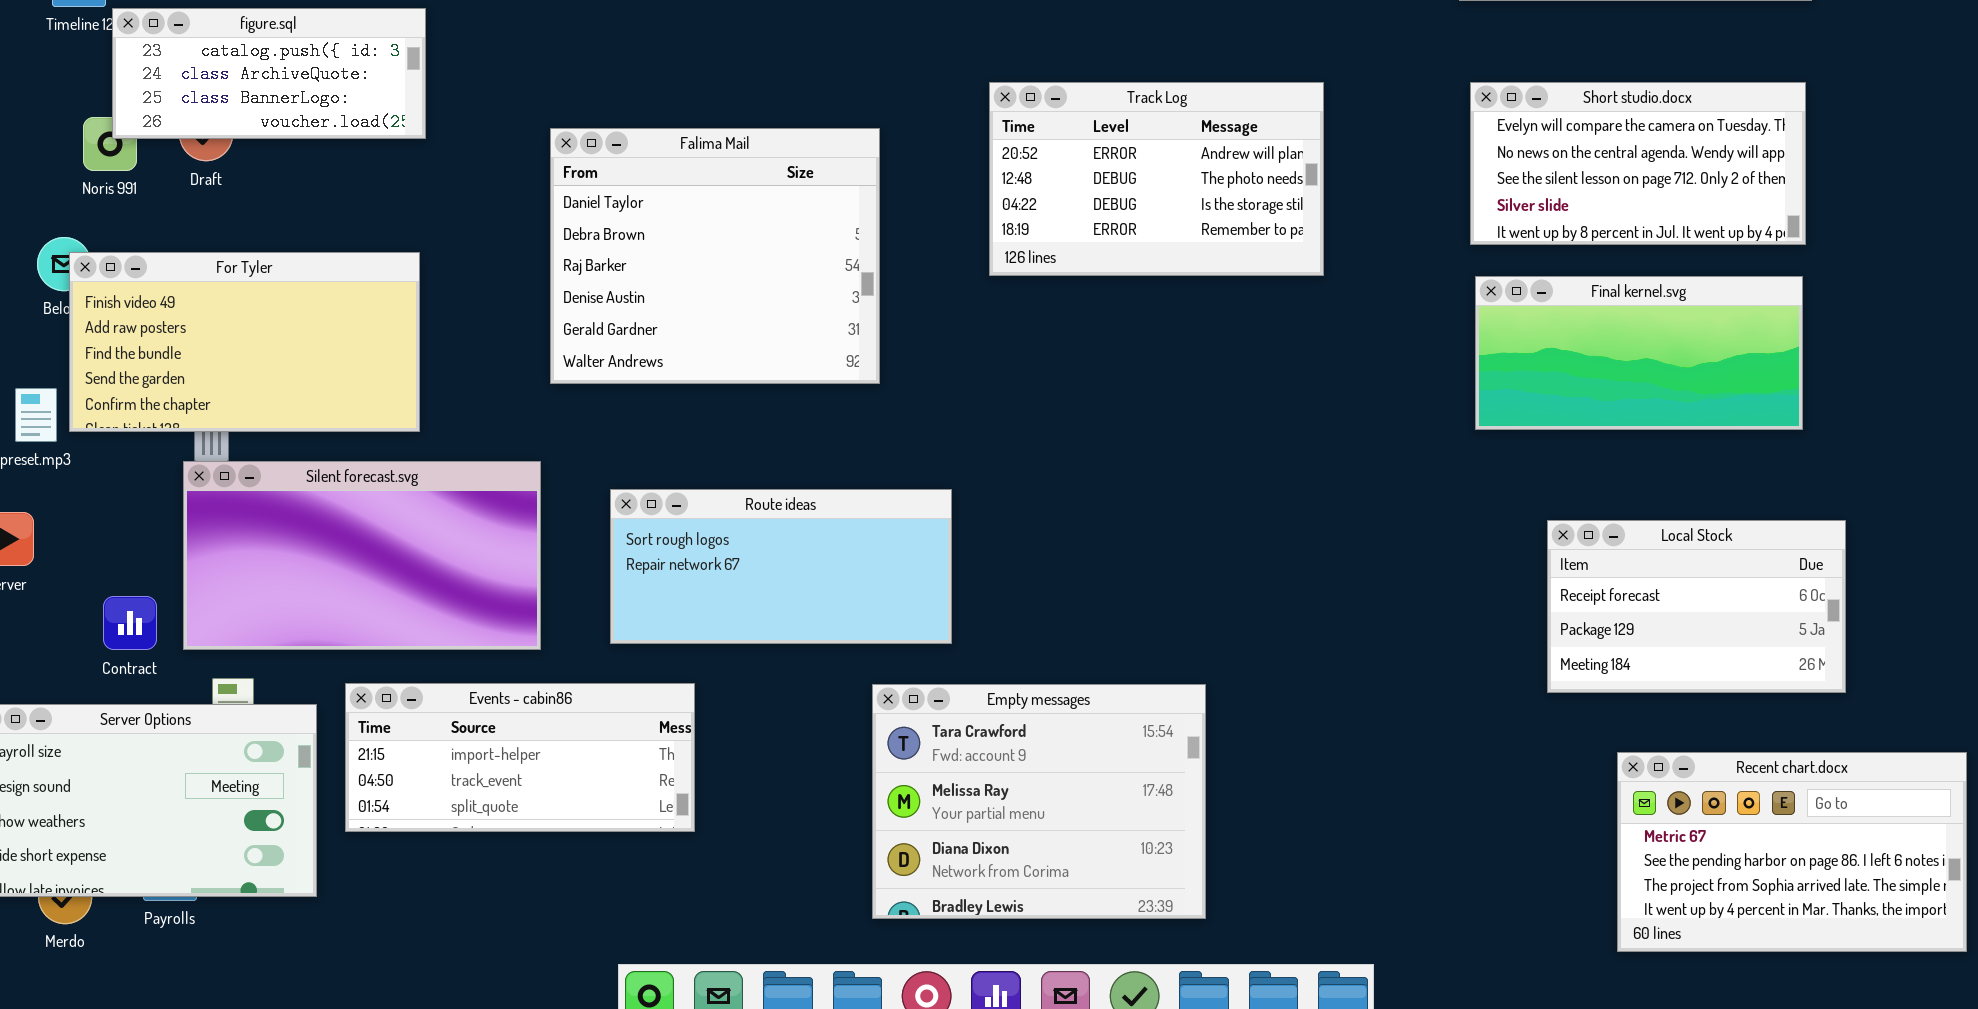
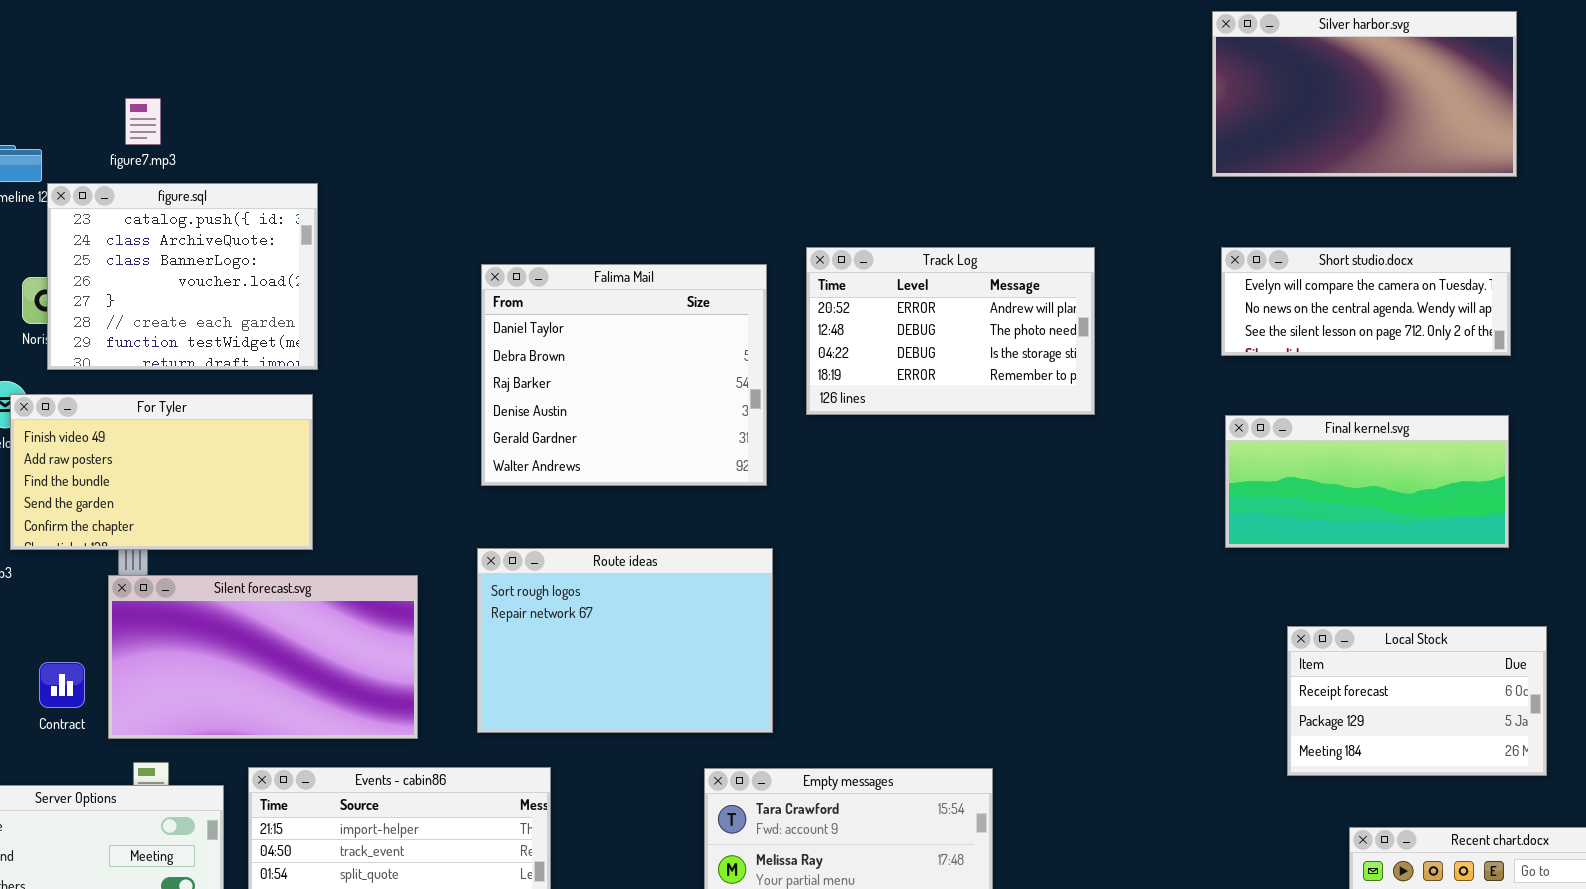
figure.sql: [112,8,426,139] -> [47,183,318,370], resized
Short studio.docx: [1470,82,1806,245] -> [1221,247,1511,356], resized
Falima Mail: [550,128,880,384] -> [481,264,767,486], moved
Route ideas: [610,489,952,644] -> [477,548,773,733], resized
Contract: [103,596,157,650] -> [39,662,85,708], moved

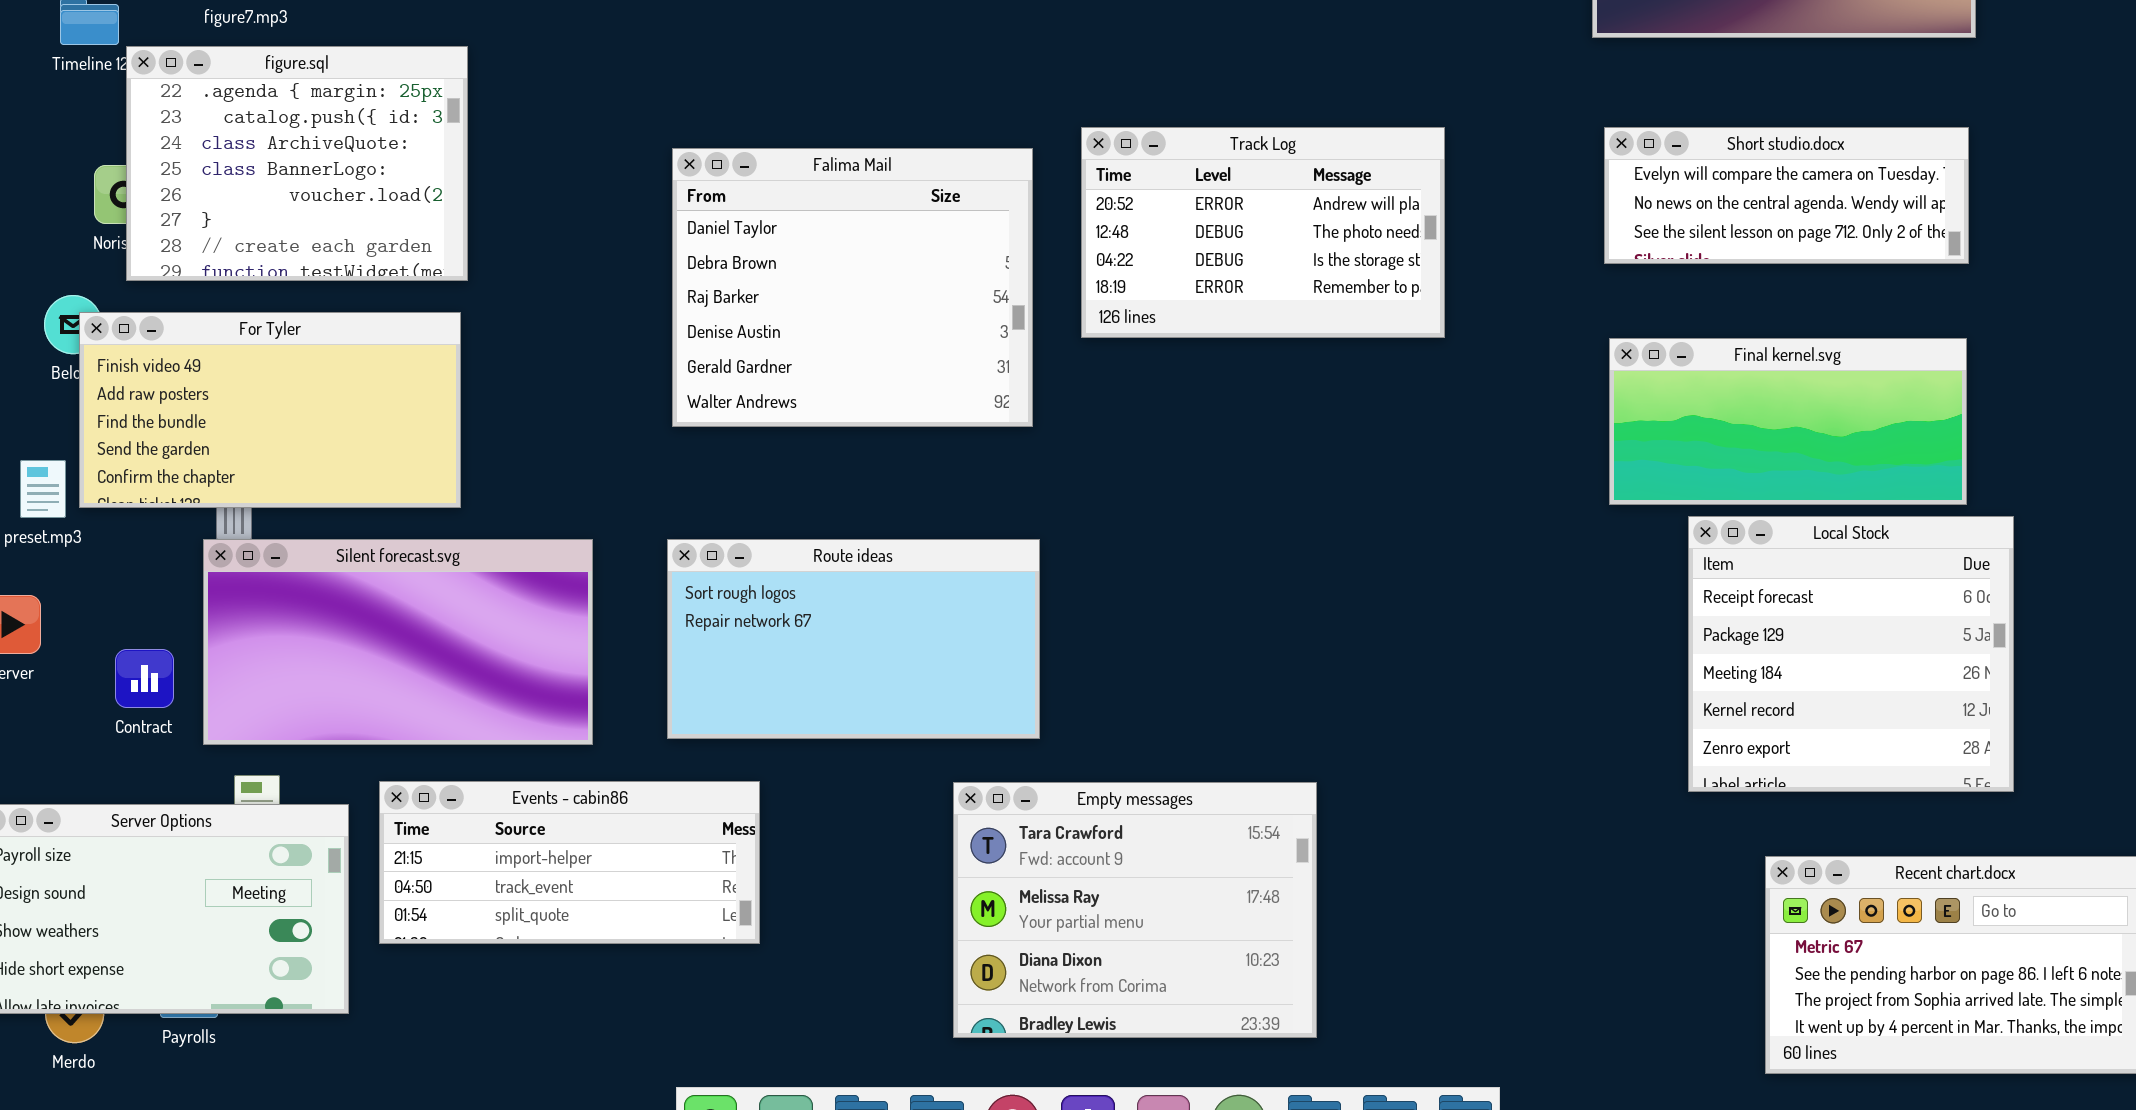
figure.sql: [47,183,318,370] -> [126,46,468,281], scrolled up 1 row
Route ideas: [477,548,773,733] -> [667,539,1040,739], resized
Local Stock: [1287,626,1547,776] -> [1688,516,2014,792], resized

